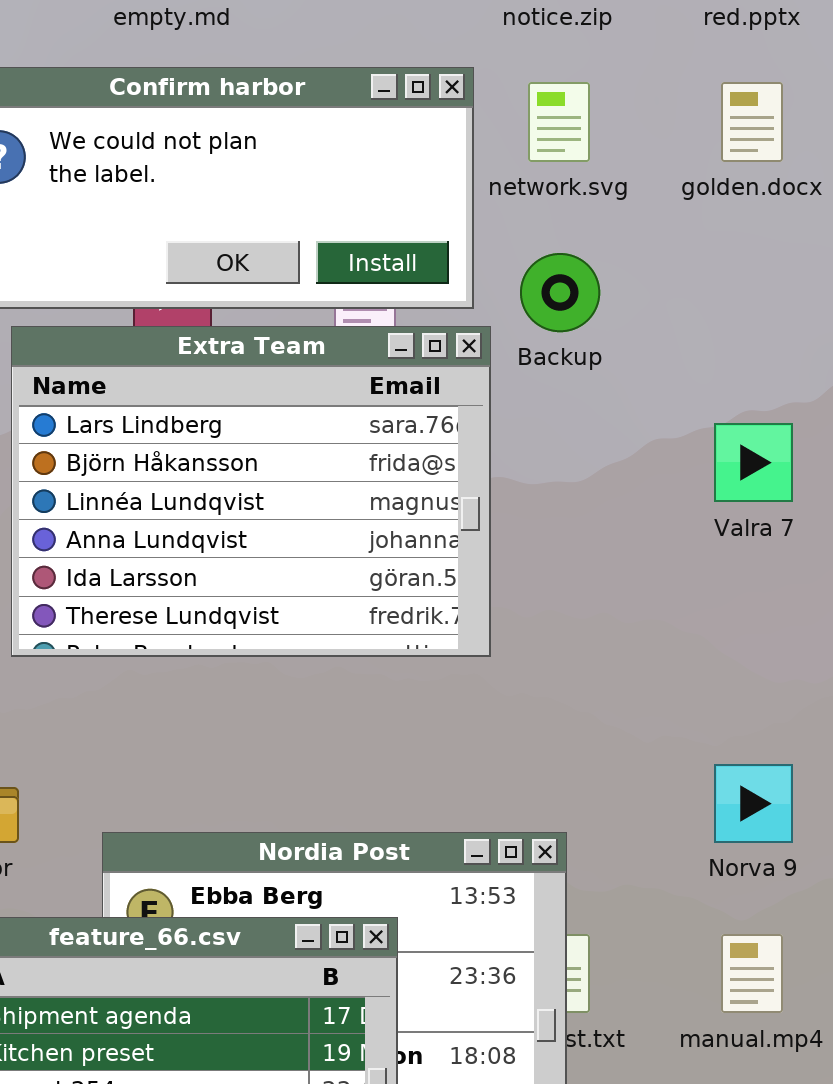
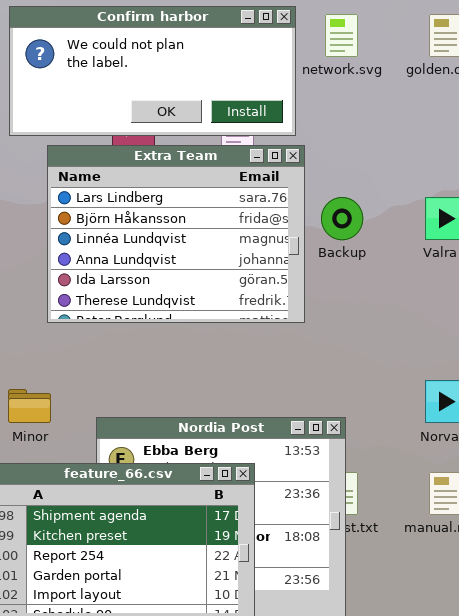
Backup: [520,253,600,332] -> [321,197,363,240], moved

